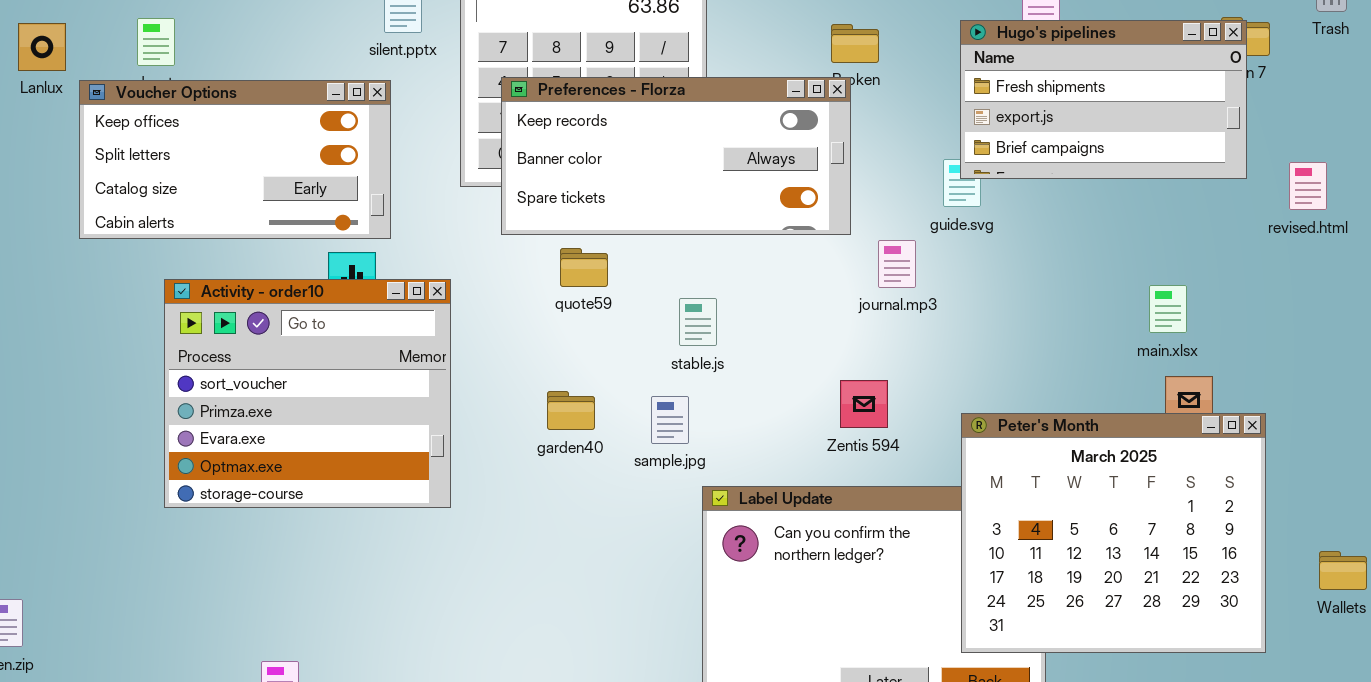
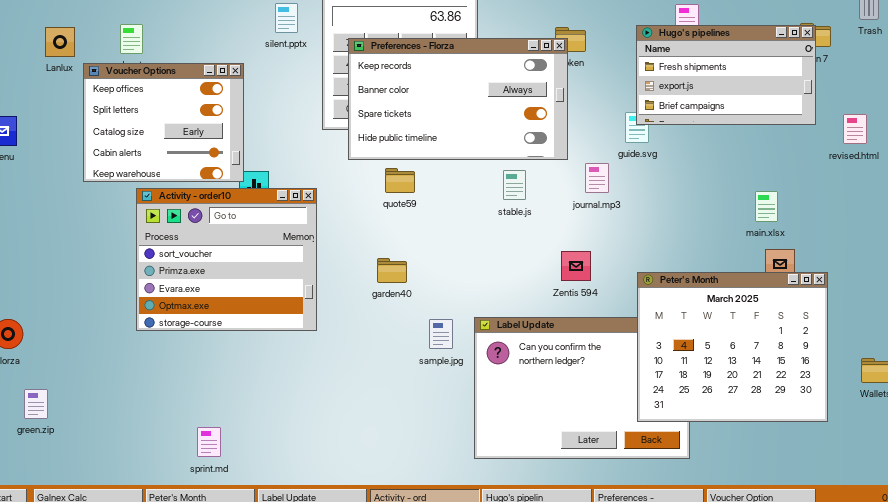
Preferences - Florza: [501,77,851,235] -> [348,38,568,160], resized
Voucher Options: [79,80,391,239] -> [83,63,244,182], resized
stable.js: [679,298,717,346] -> [503,170,526,200], moved
sample.jpg: [651,396,689,444] -> [429,319,453,349], moved

